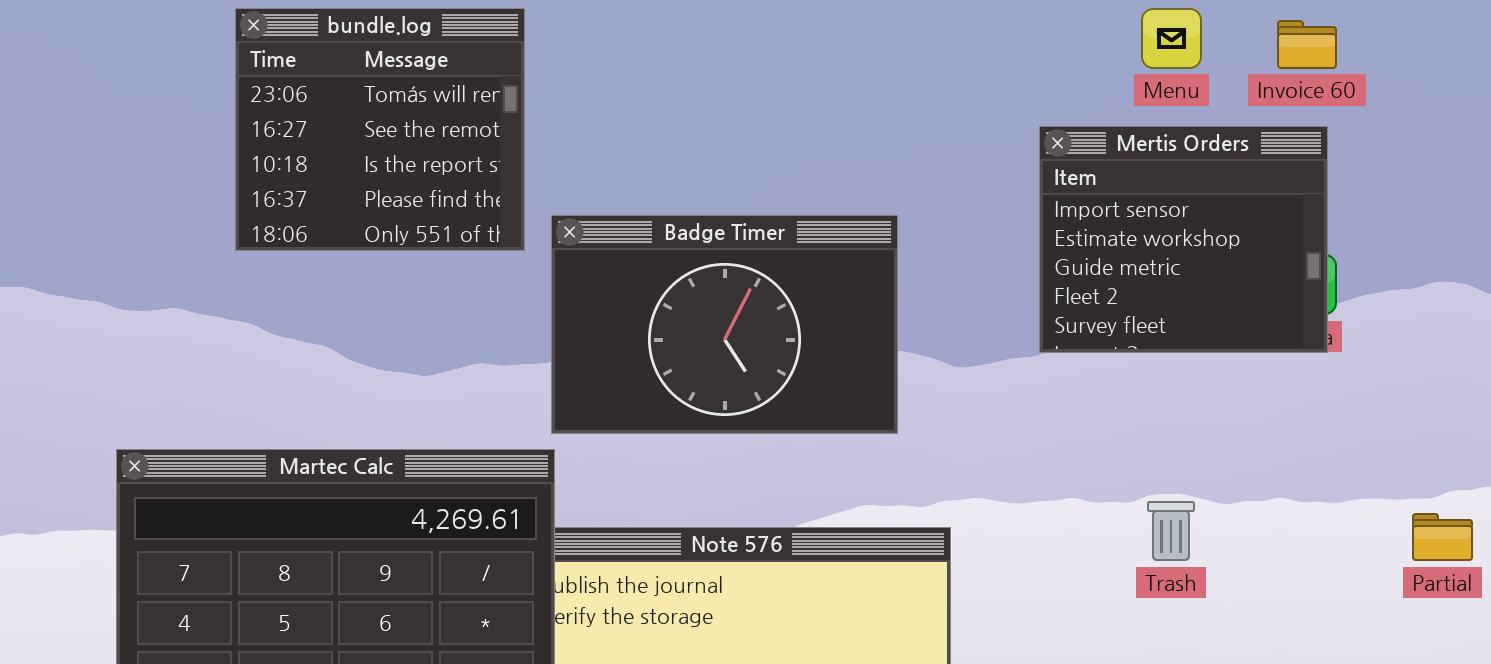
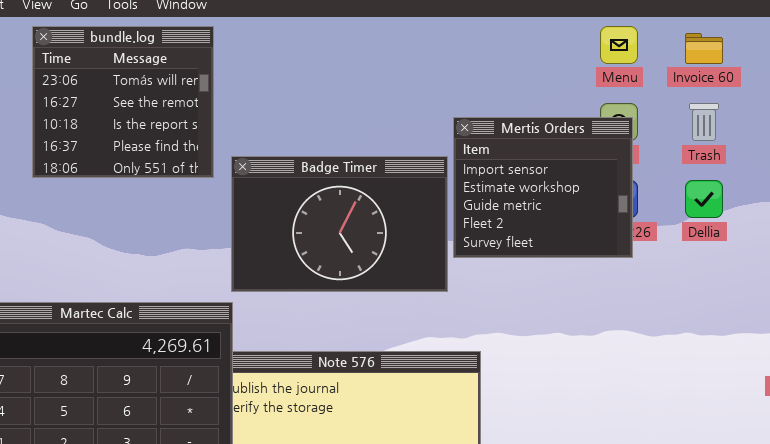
Mertis Orders: [1039,126,1328,353] -> [453,117,633,258], moved
Trash: [1147,501,1195,561] -> [689,103,719,141], moved

